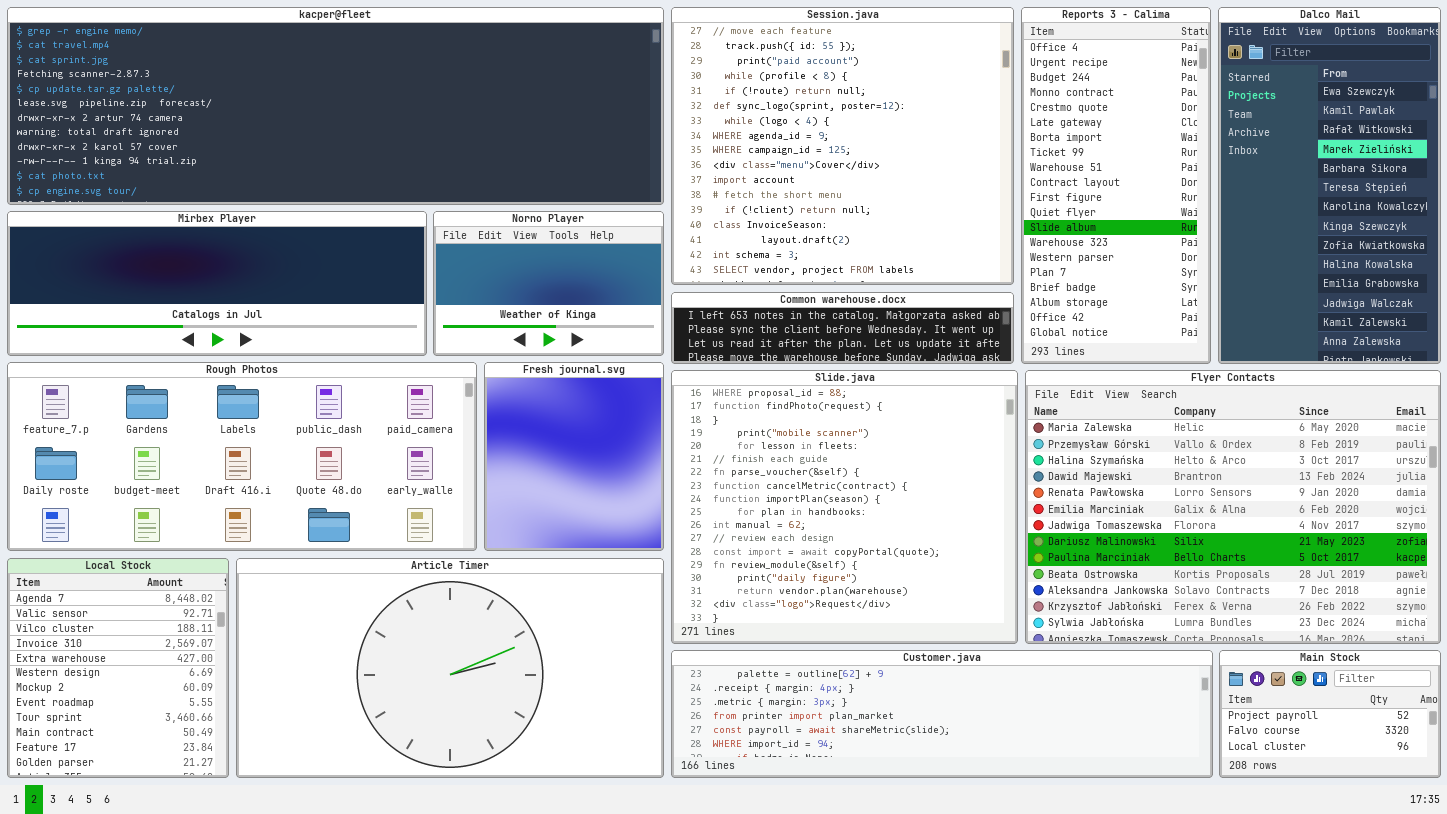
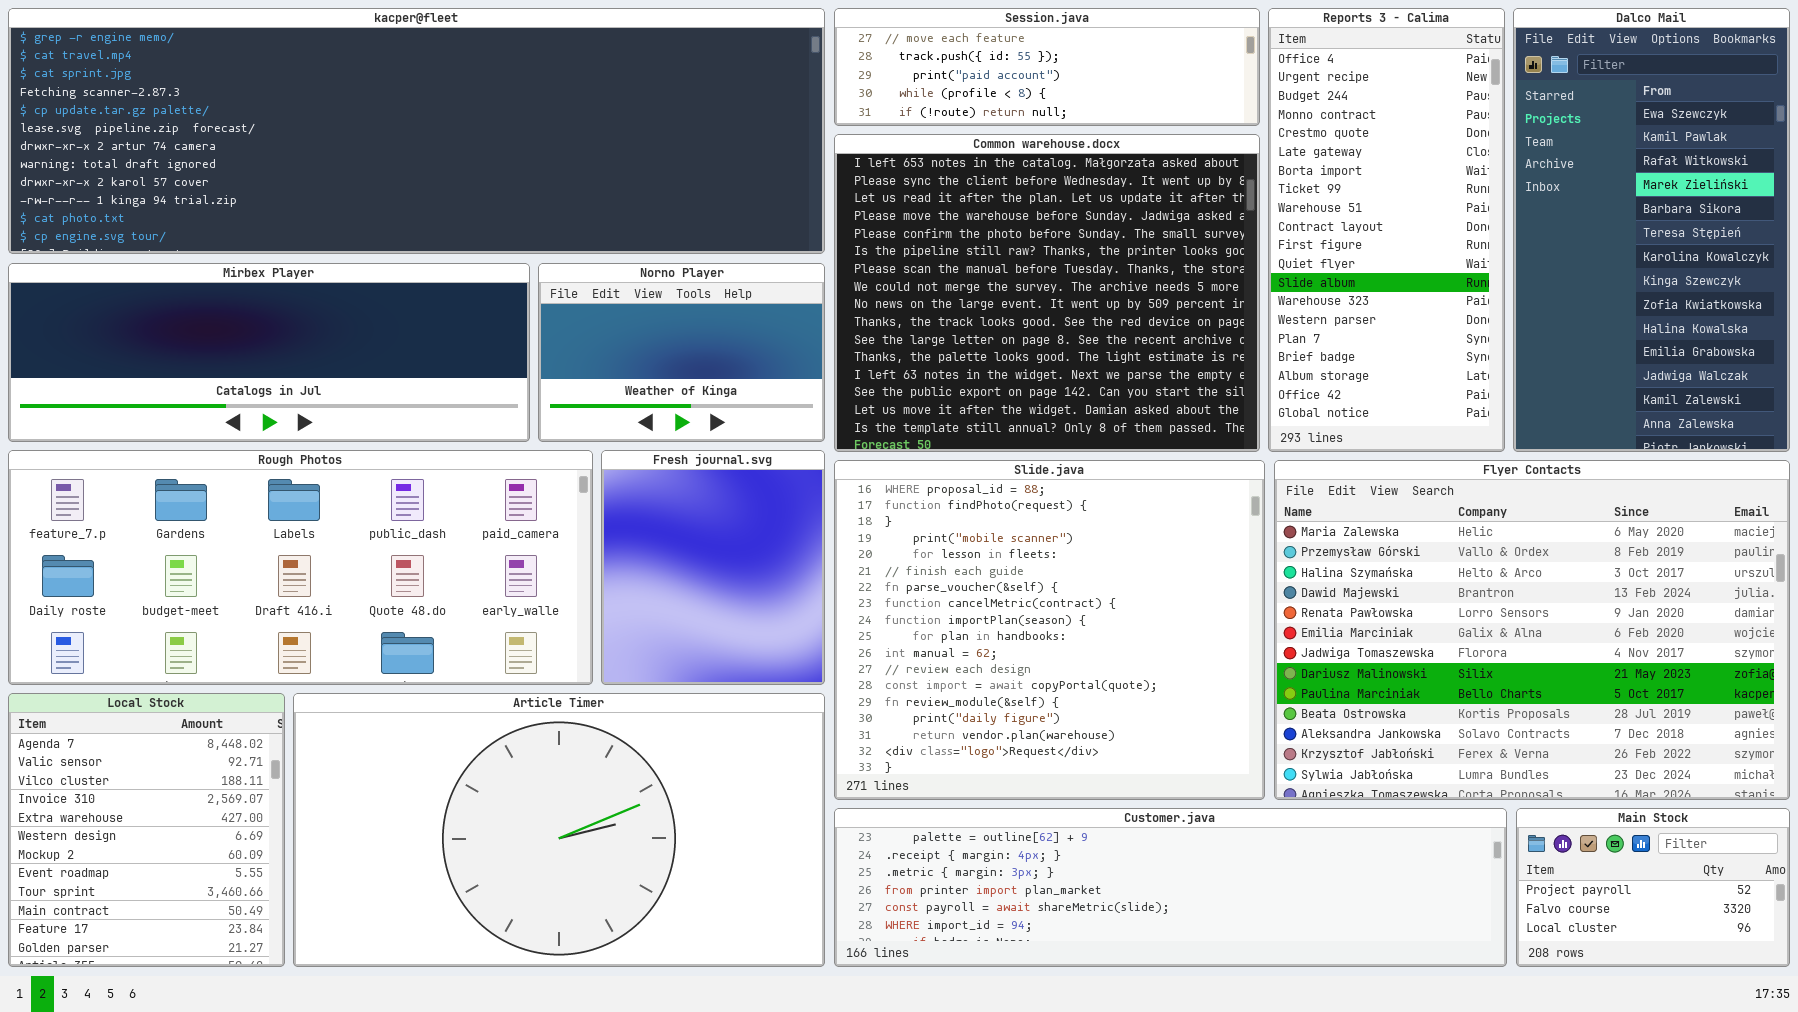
Session.java: [671,7,1014,285] -> [834,8,1260,126], resized
Common warehouse.docx: [671,292,1014,364] -> [834,134,1260,452], resized

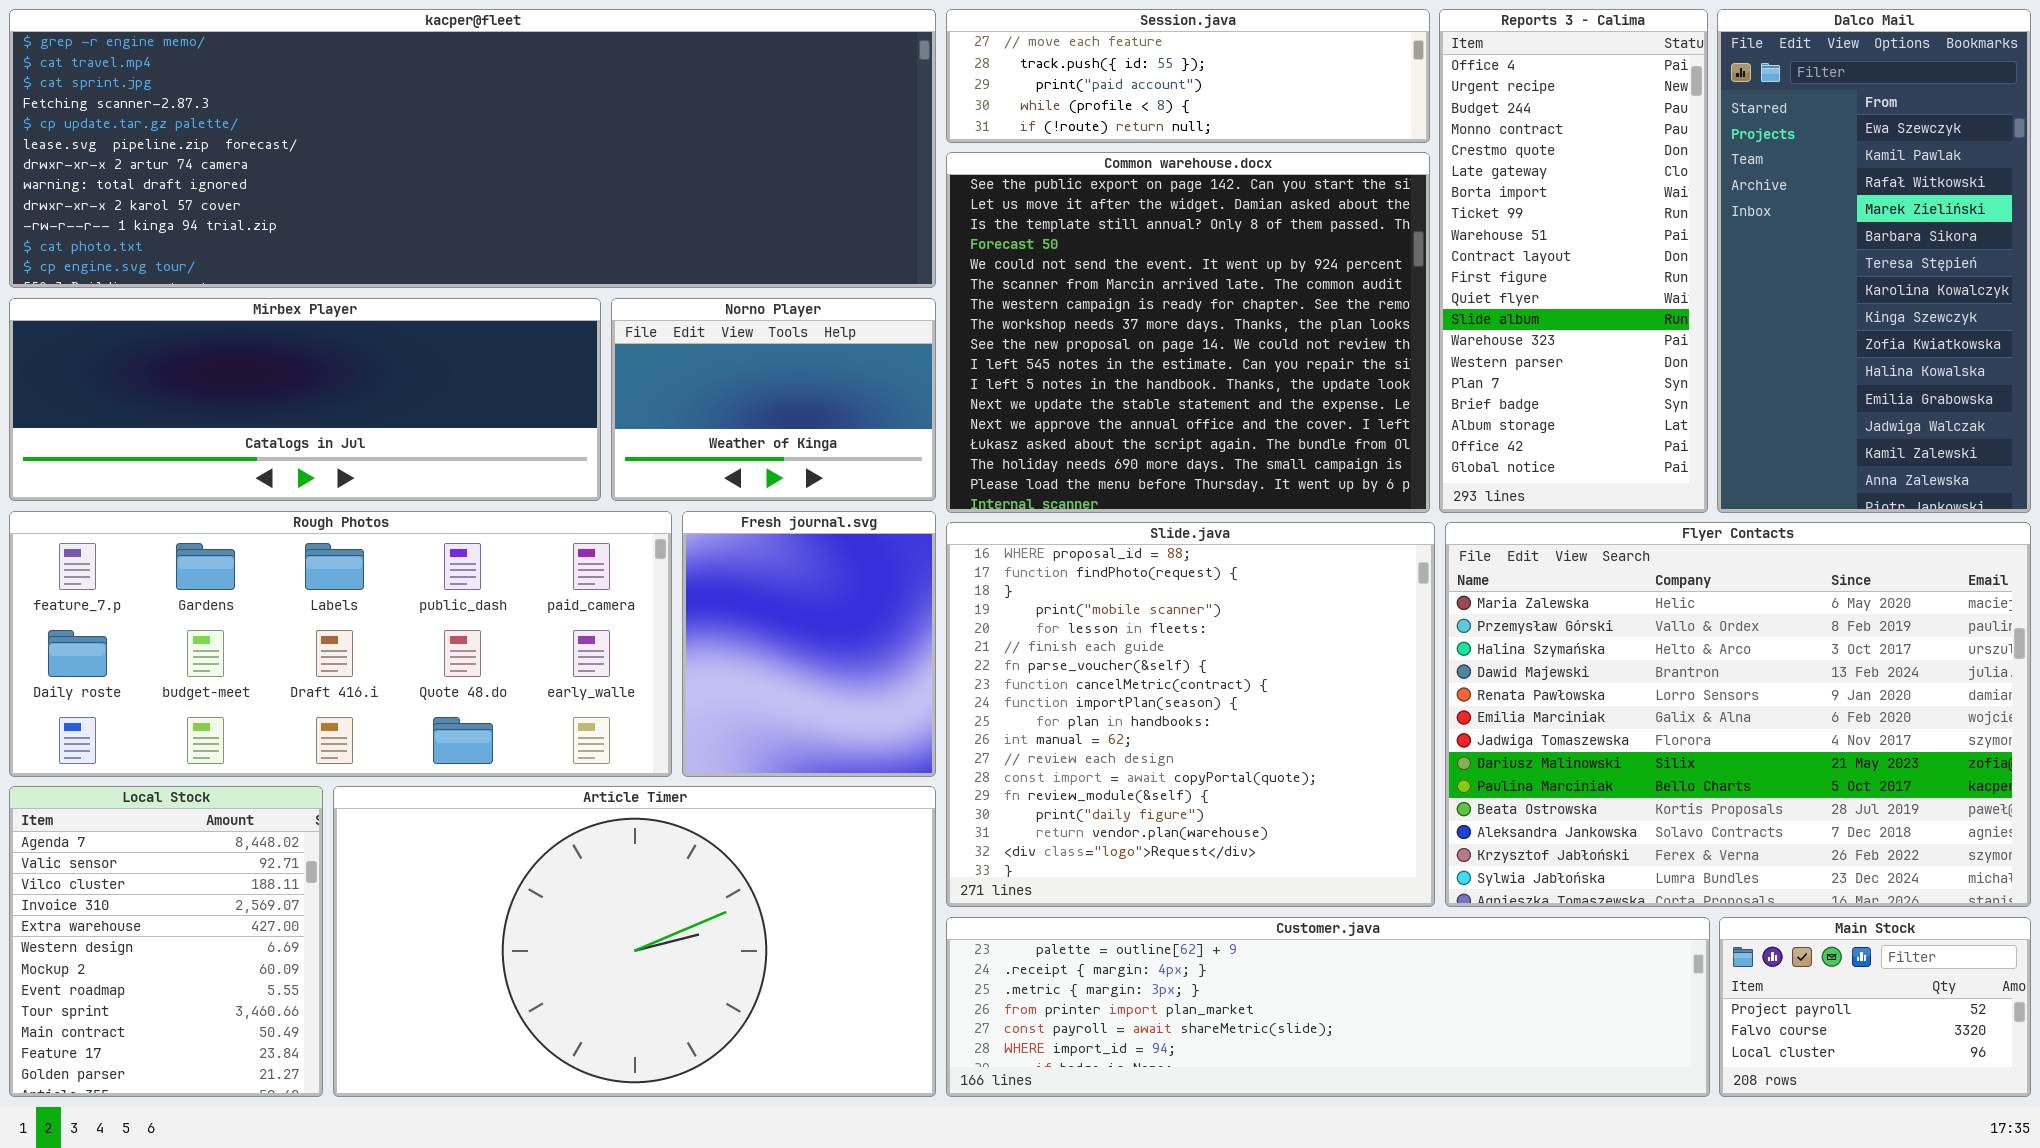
Common warehouse.docx: [834,134,1260,452] -> [946,152,1430,513], scrolled down 13 rows

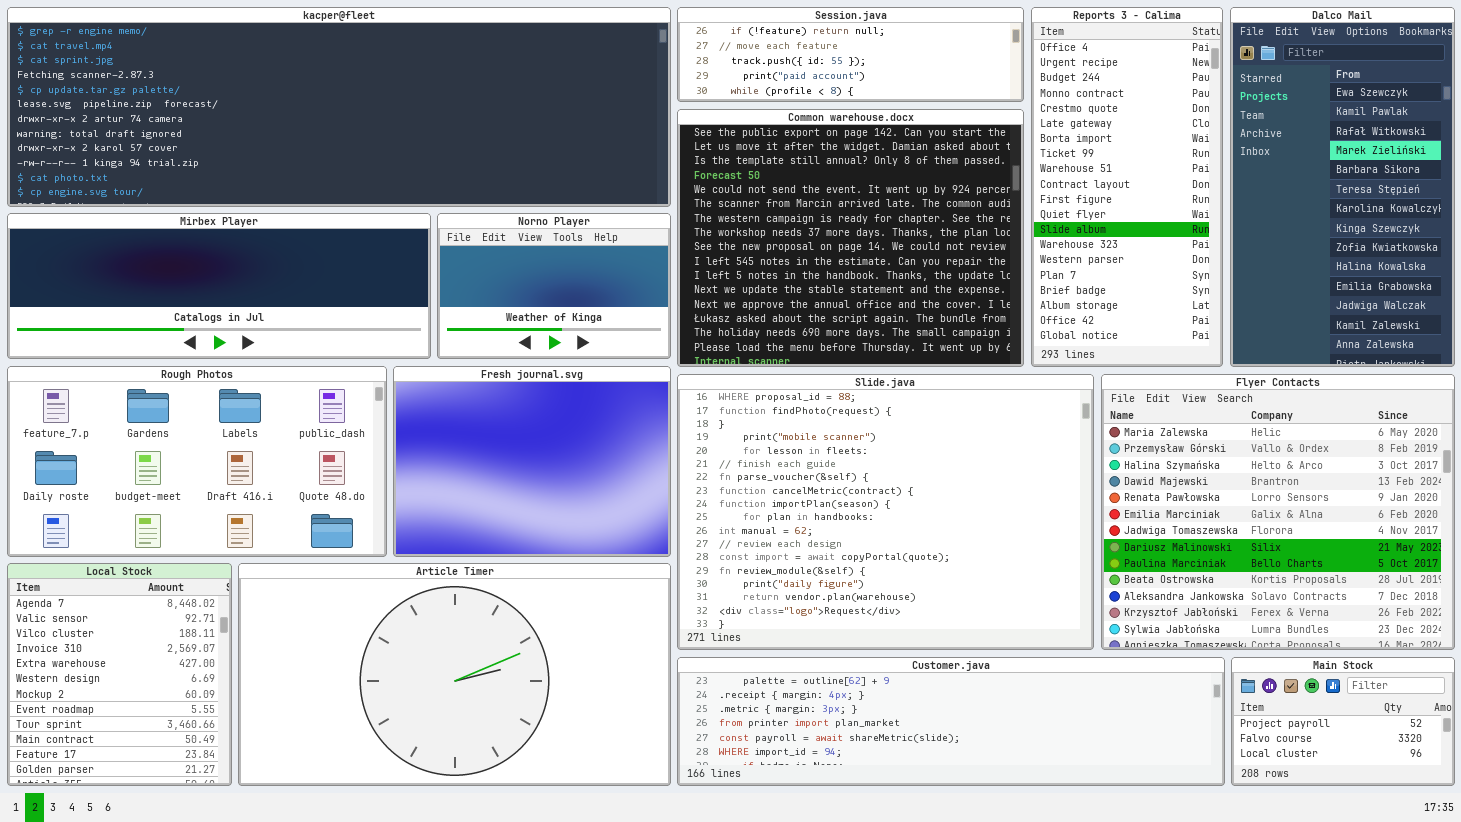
Session.java: [946,9,1430,143] -> [677,7,1024,102], scrolled up 1 row
Rough Photos: [9,511,672,777] -> [7,366,387,557], resized
Fresh journal.svg: [682,511,936,777] -> [393,366,671,557], resized
Slide.java: [946,522,1435,907] -> [677,374,1094,650], resized
Flyer Contacts: [1445,522,2031,907] -> [1101,374,1455,650], resized

